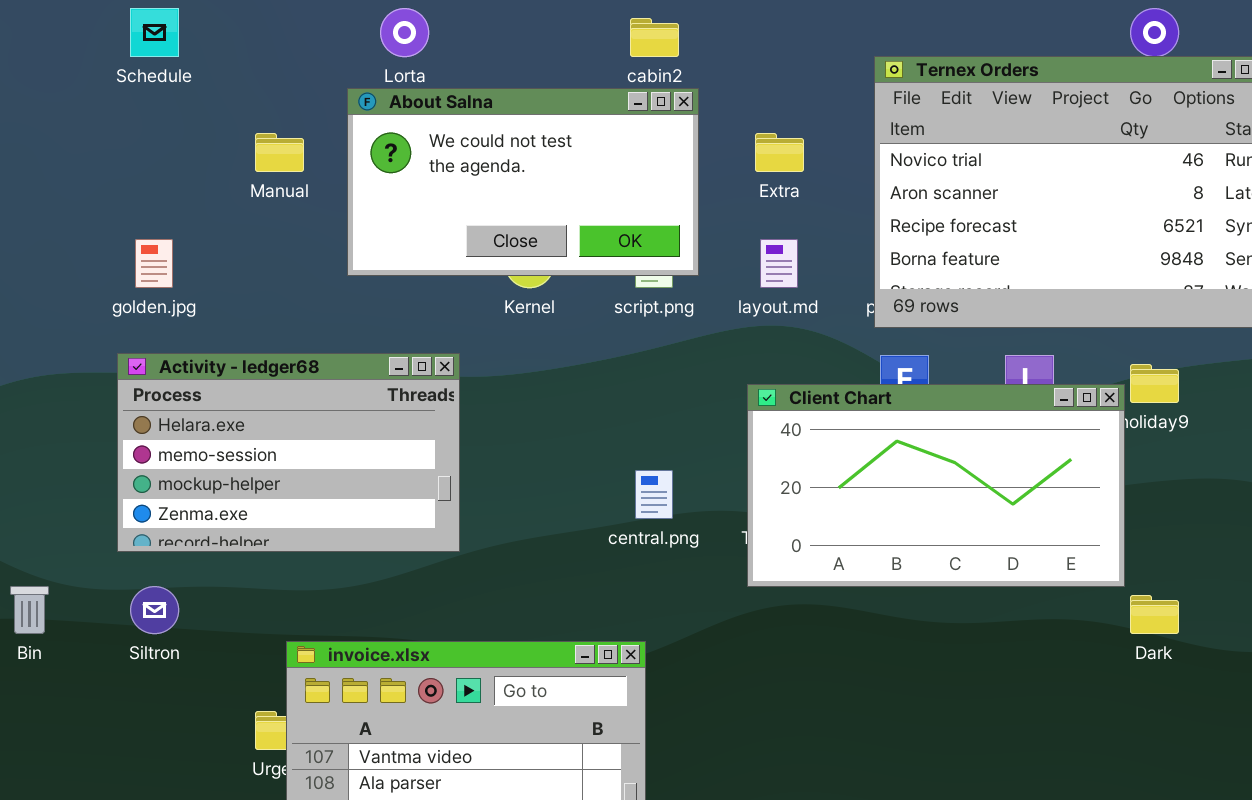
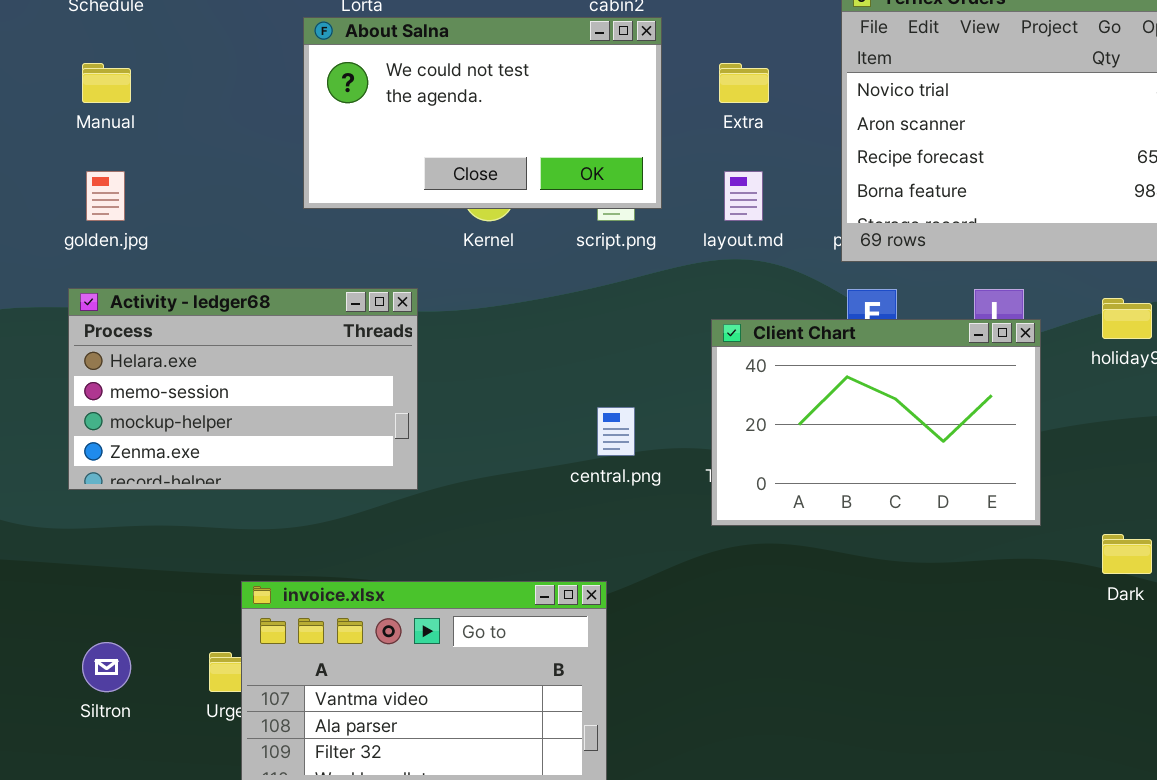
Manual: [255,133,304,172] -> [82,63,131,103], moved
Client Chart: [747,384,1125,587] -> [711,319,1041,526], resized
Siltron: [130,586,179,634] -> [82,642,131,692], moved

